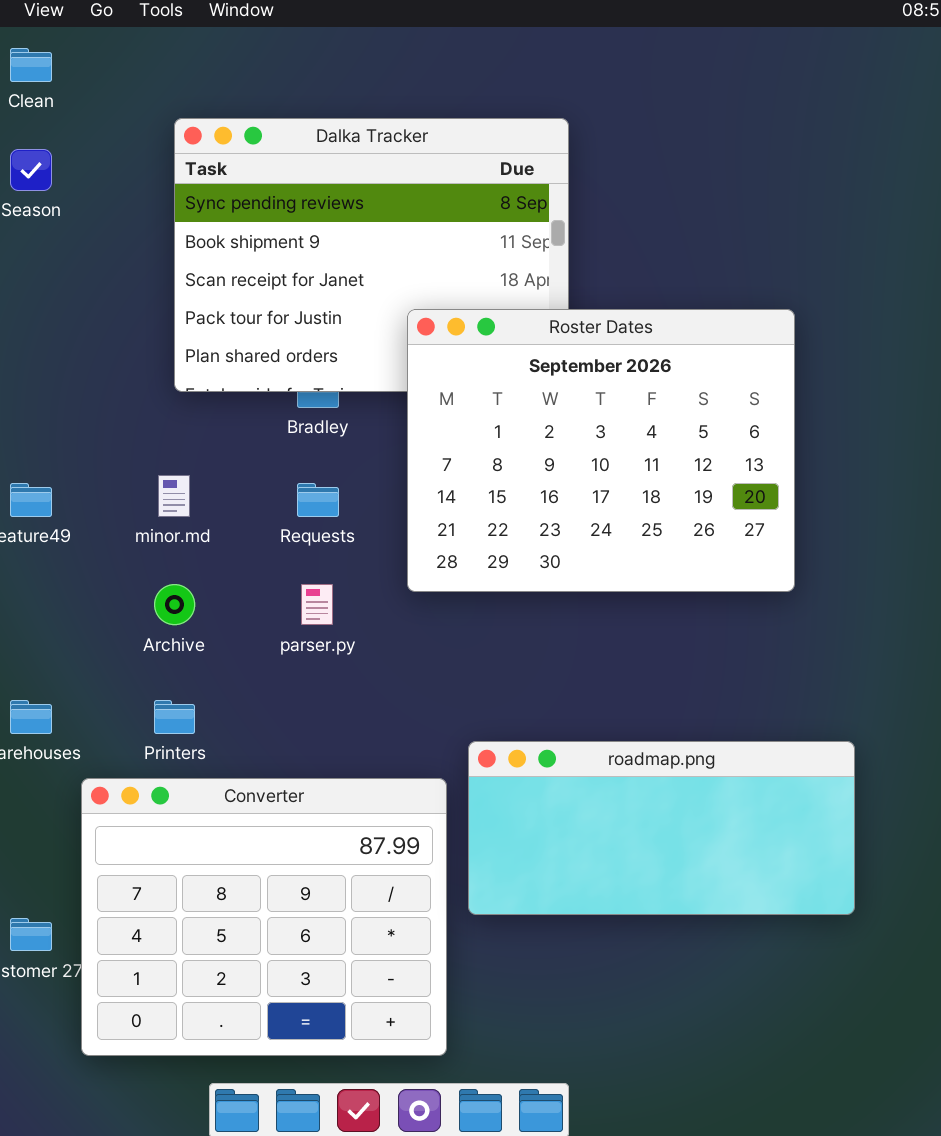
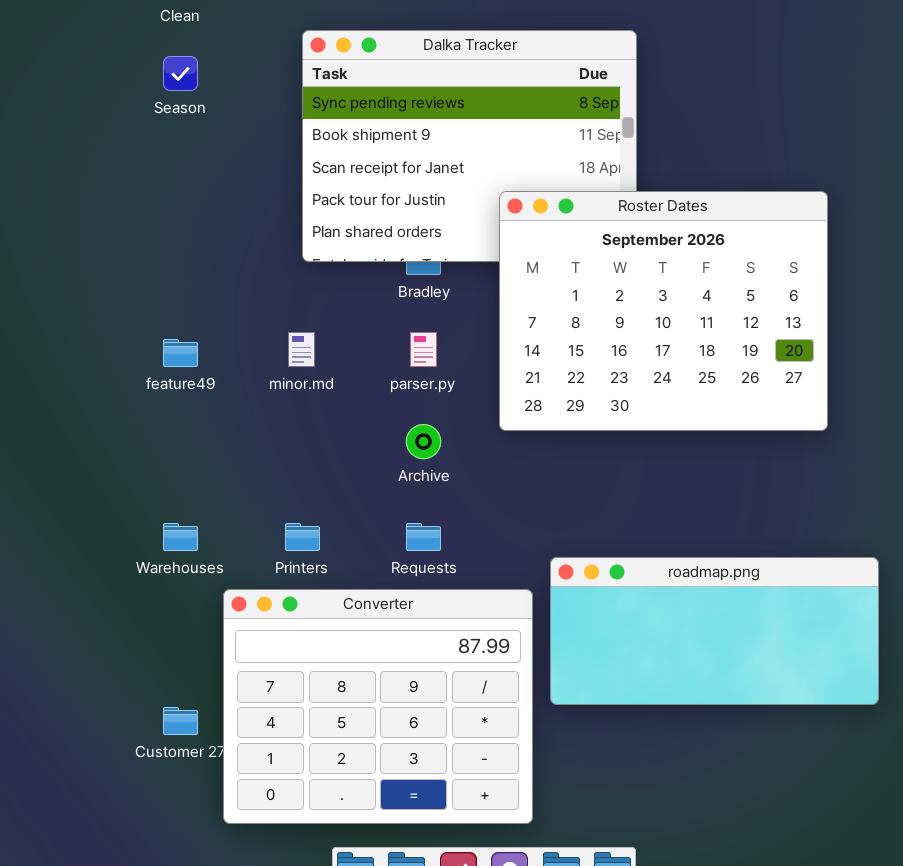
Requests: [297,483,339,517] -> [406,523,441,551], moved
Archive: [154,584,195,625] -> [406,424,441,459], moved
parser.py: [301,584,333,625] -> [410,332,437,367], moved

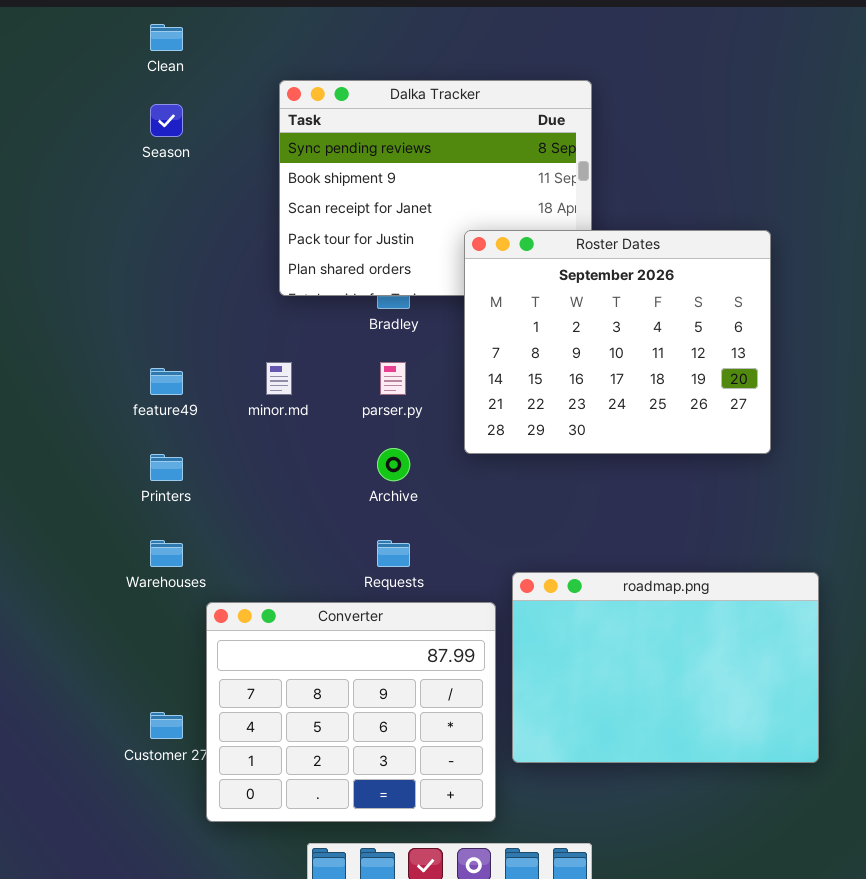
Printers: [285,523,320,551] -> [150,454,183,481], moved
roadmap.png: [550,557,879,705] -> [512,572,819,763], resized

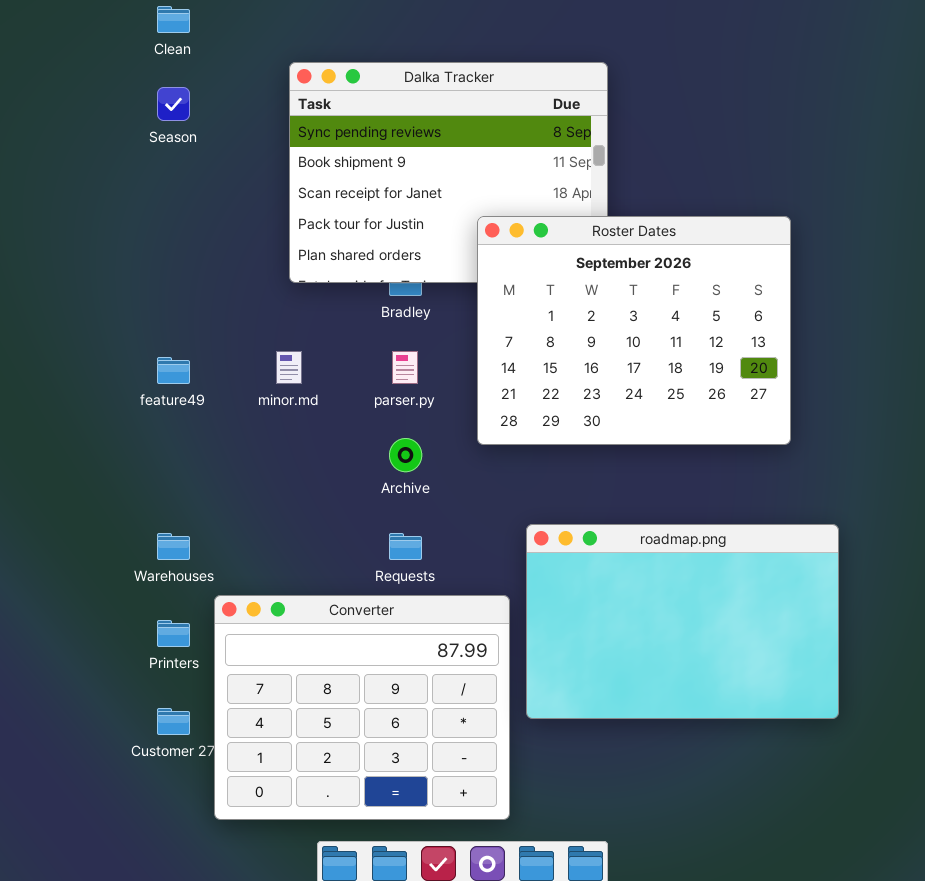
Printers: [150,454,183,481] -> [157,620,190,647], moved
roadmap.png: [512,572,819,763] -> [526,524,839,719], moved

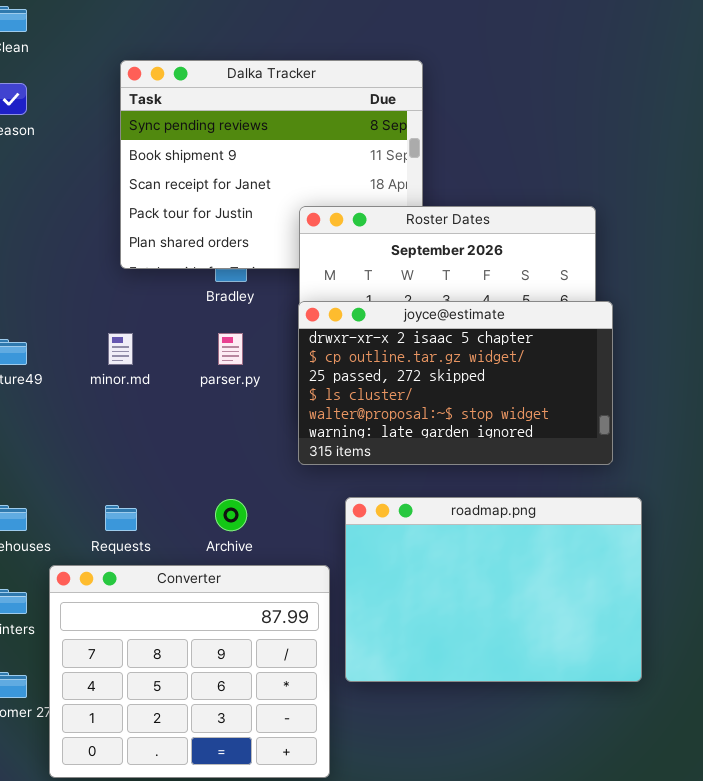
joyce@estimate: none -> [298,301,613,465], opened
Archive: [389,438,422,472] -> [215,499,247,531], moved
Requests: [389,533,422,560] -> [105,505,137,531], moved

